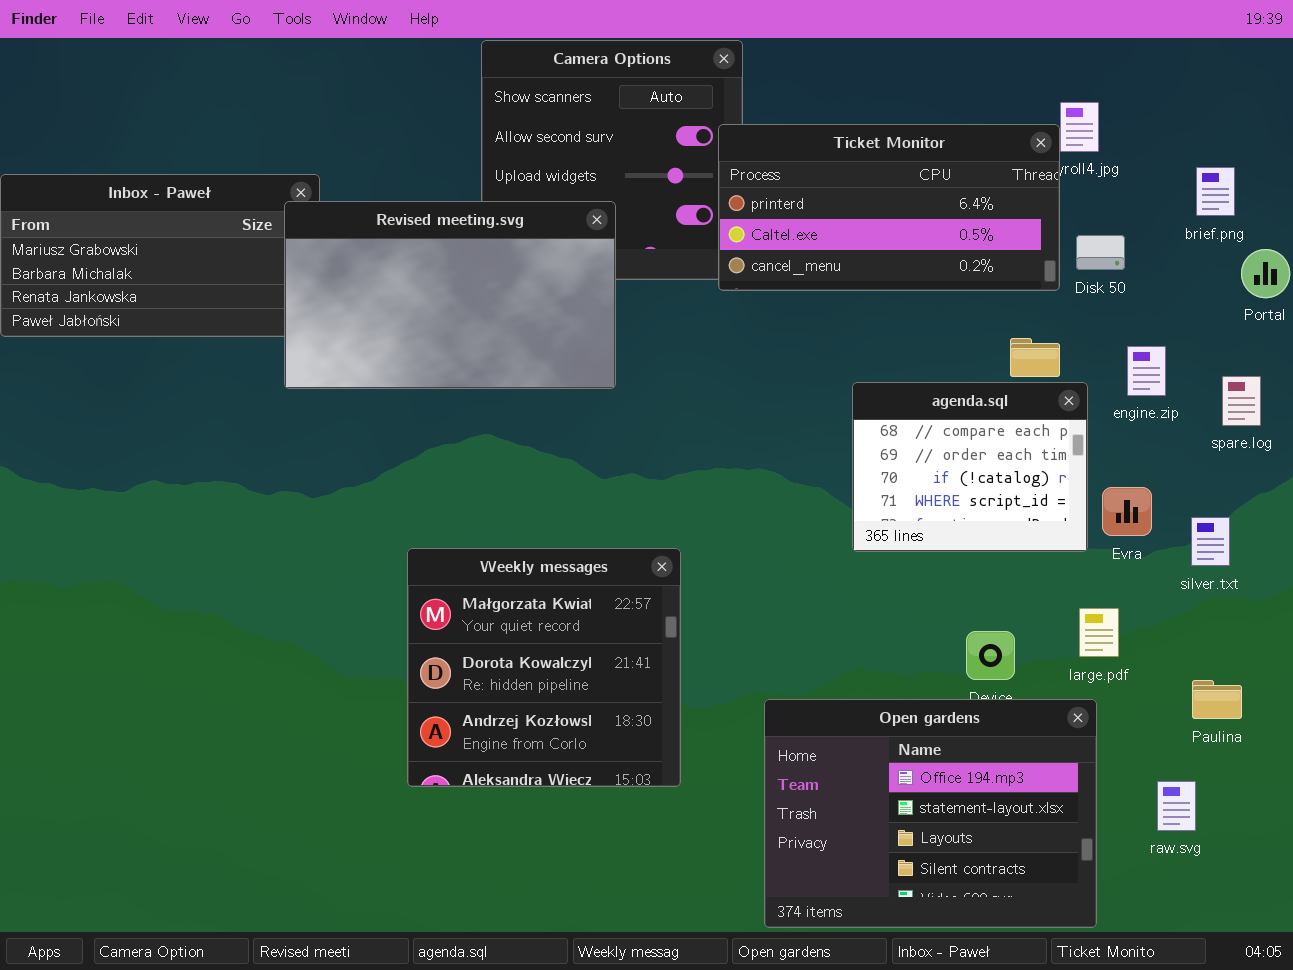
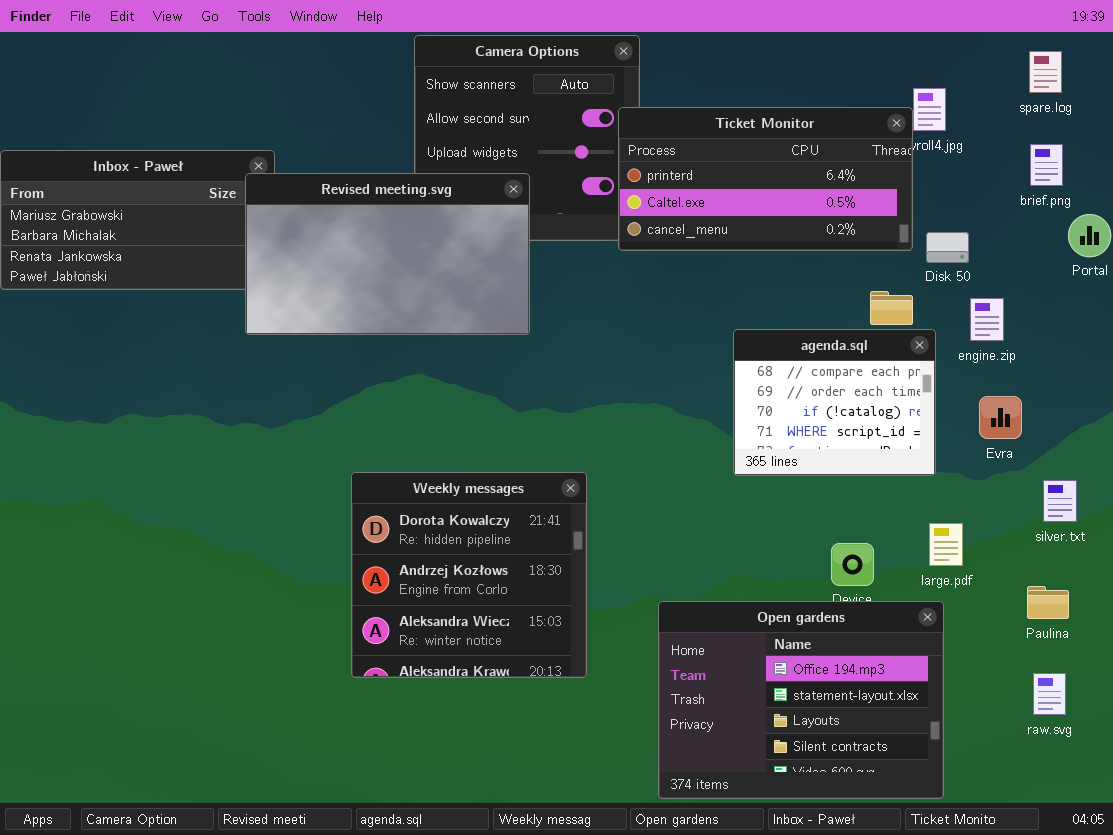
Disk 50: [1076,235,1125,270] -> [926,232,969,263], moved
spare.log: [1222,376,1261,426] -> [1029,51,1062,93], moved
Evra: [1102,487,1152,536] -> [979,396,1022,439], moved
silver.txt: [1191,517,1230,566] -> [1043,480,1077,522], moved
Weekly messages: [407,548,681,787] -> [351,472,587,678], scrolled down 1 row
raw.svg: [1157,781,1196,831] -> [1033,673,1066,715], moved

